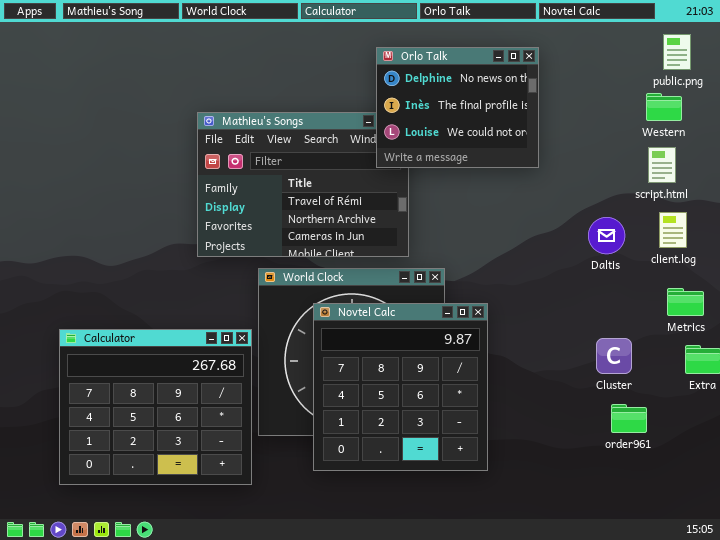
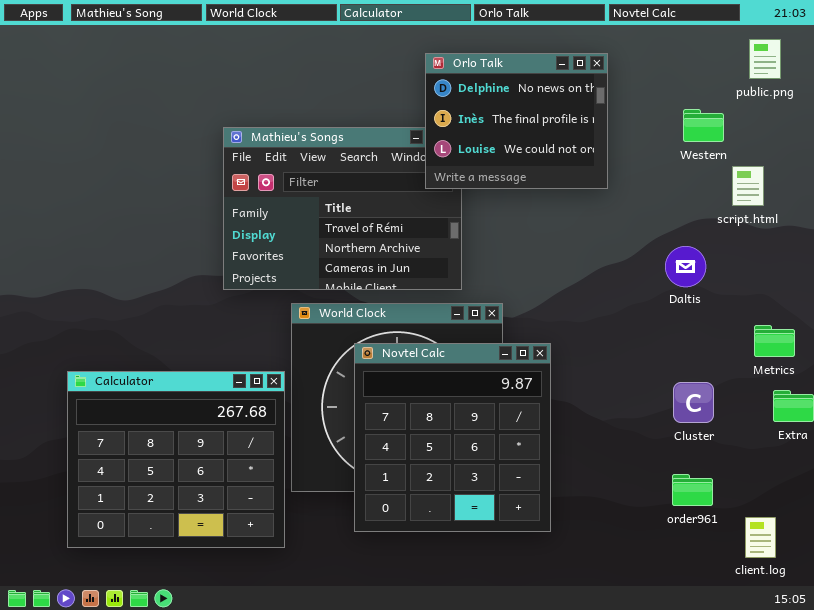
Western: [646,93,682,121] -> [683,109,724,142], moved
client.log: [659,212,687,248] -> [745,517,776,558], moved
order961: [611,404,647,433] -> [672,474,713,506], moved

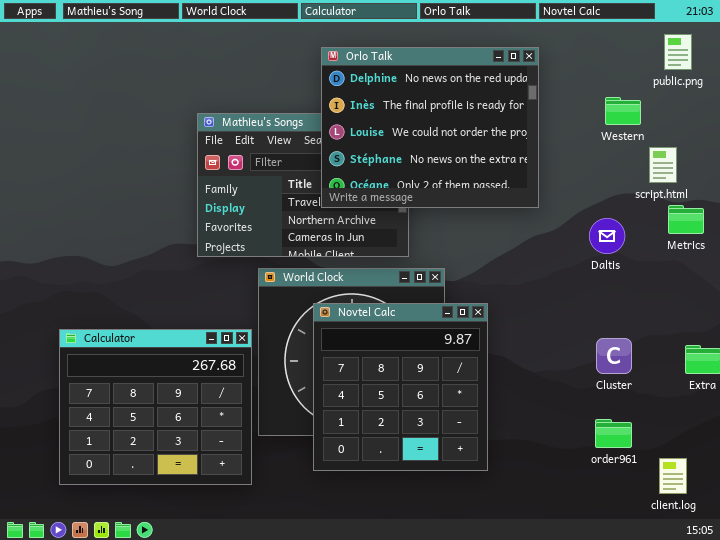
Orlo Talk: [425,53,608,189] -> [321,47,539,208], resized
Metrics: [754,325,795,357] -> [668,205,704,234], moved

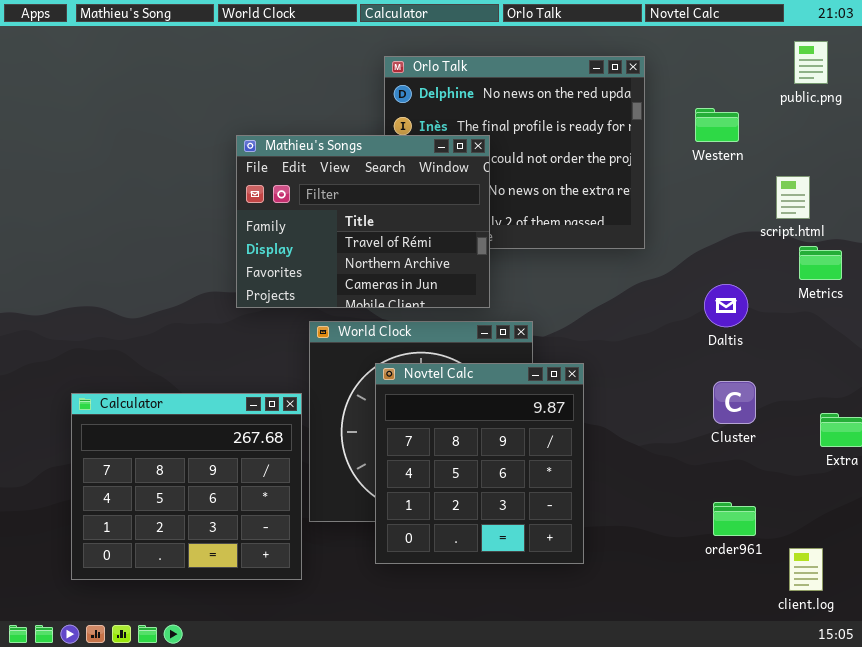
Western: [605,97,641,125] -> [695,108,739,142], moved
Mathieu's Songs: [197,113,409,257] -> [236,135,490,308], raised
Daltis: [589,218,625,254] -> [704,284,748,327], moved
Cluster: [596,338,632,374] -> [713,381,756,424], moved

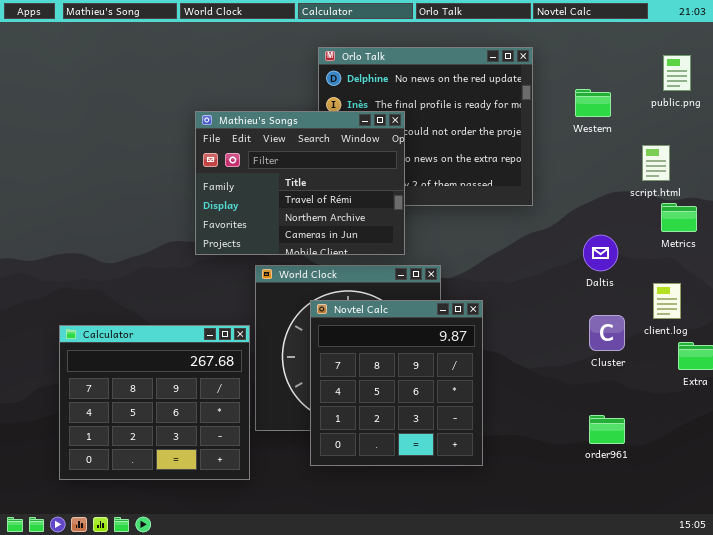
public.png: [794,41,828,84] -> [663,55,691,91], moved
client.log: [789,548,823,591] -> [653,283,681,319], moved

